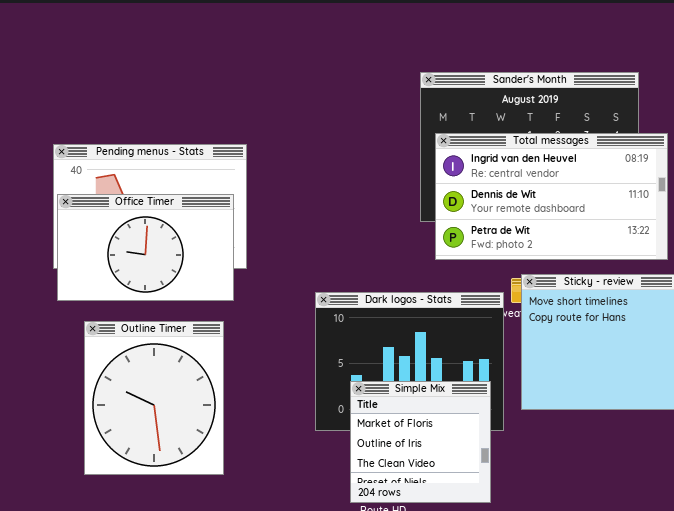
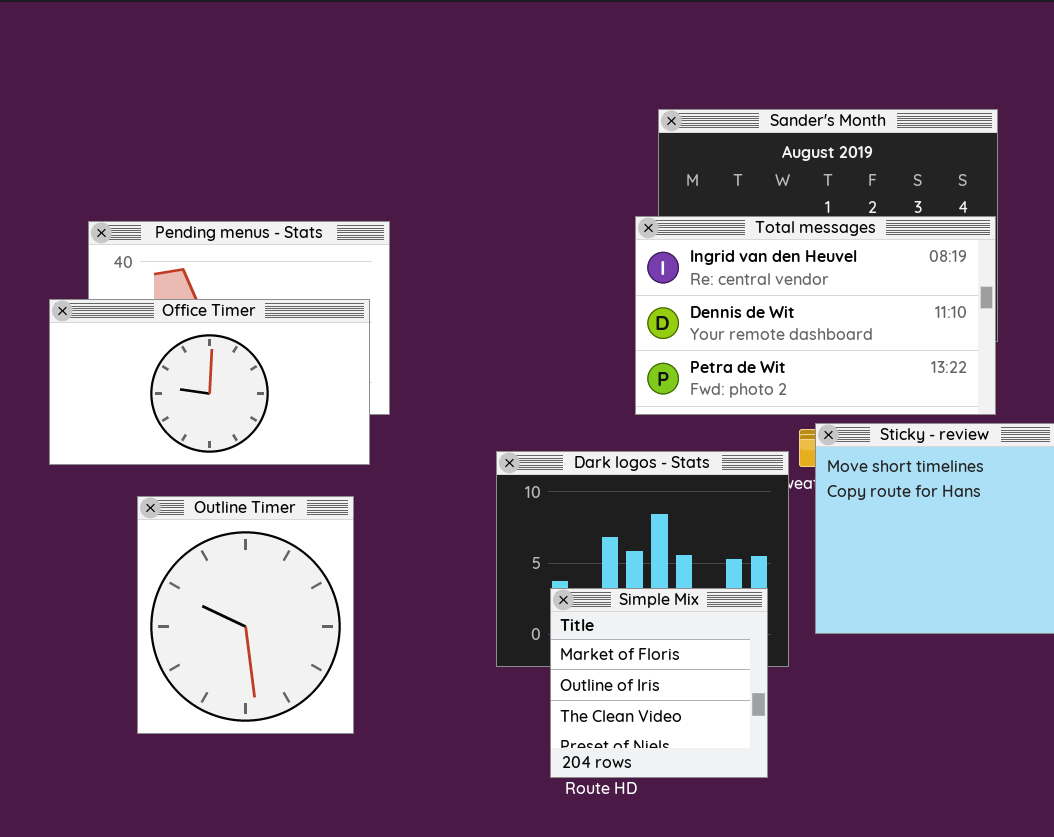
Total messages: [435,133,668,260] -> [635,216,996,415], moved
Office Timer: [57,194,234,301] -> [49,299,370,465], resized

